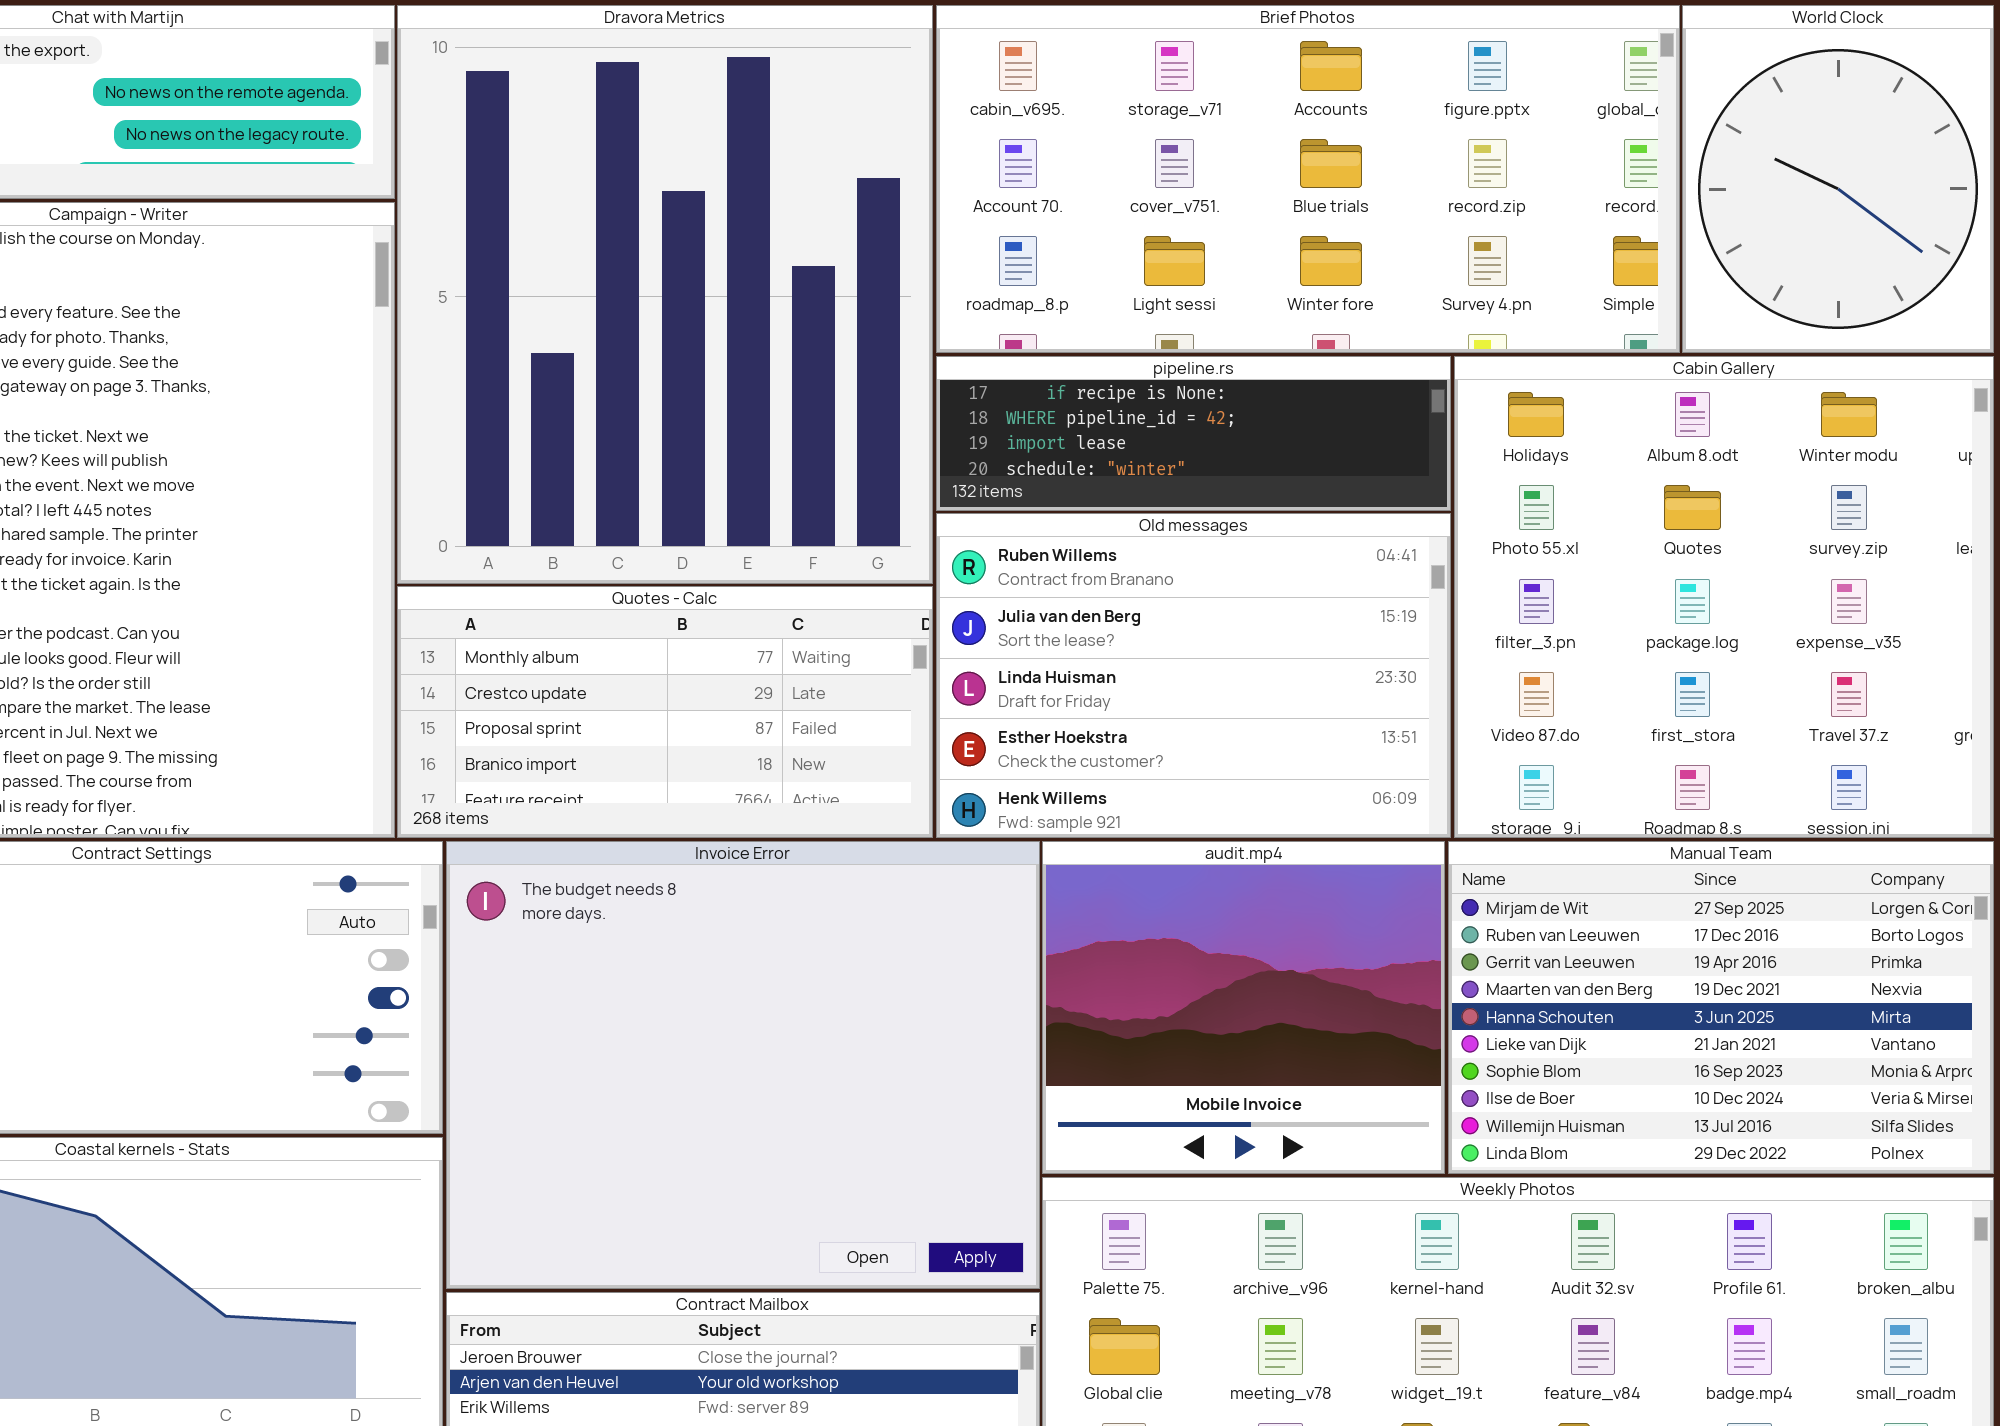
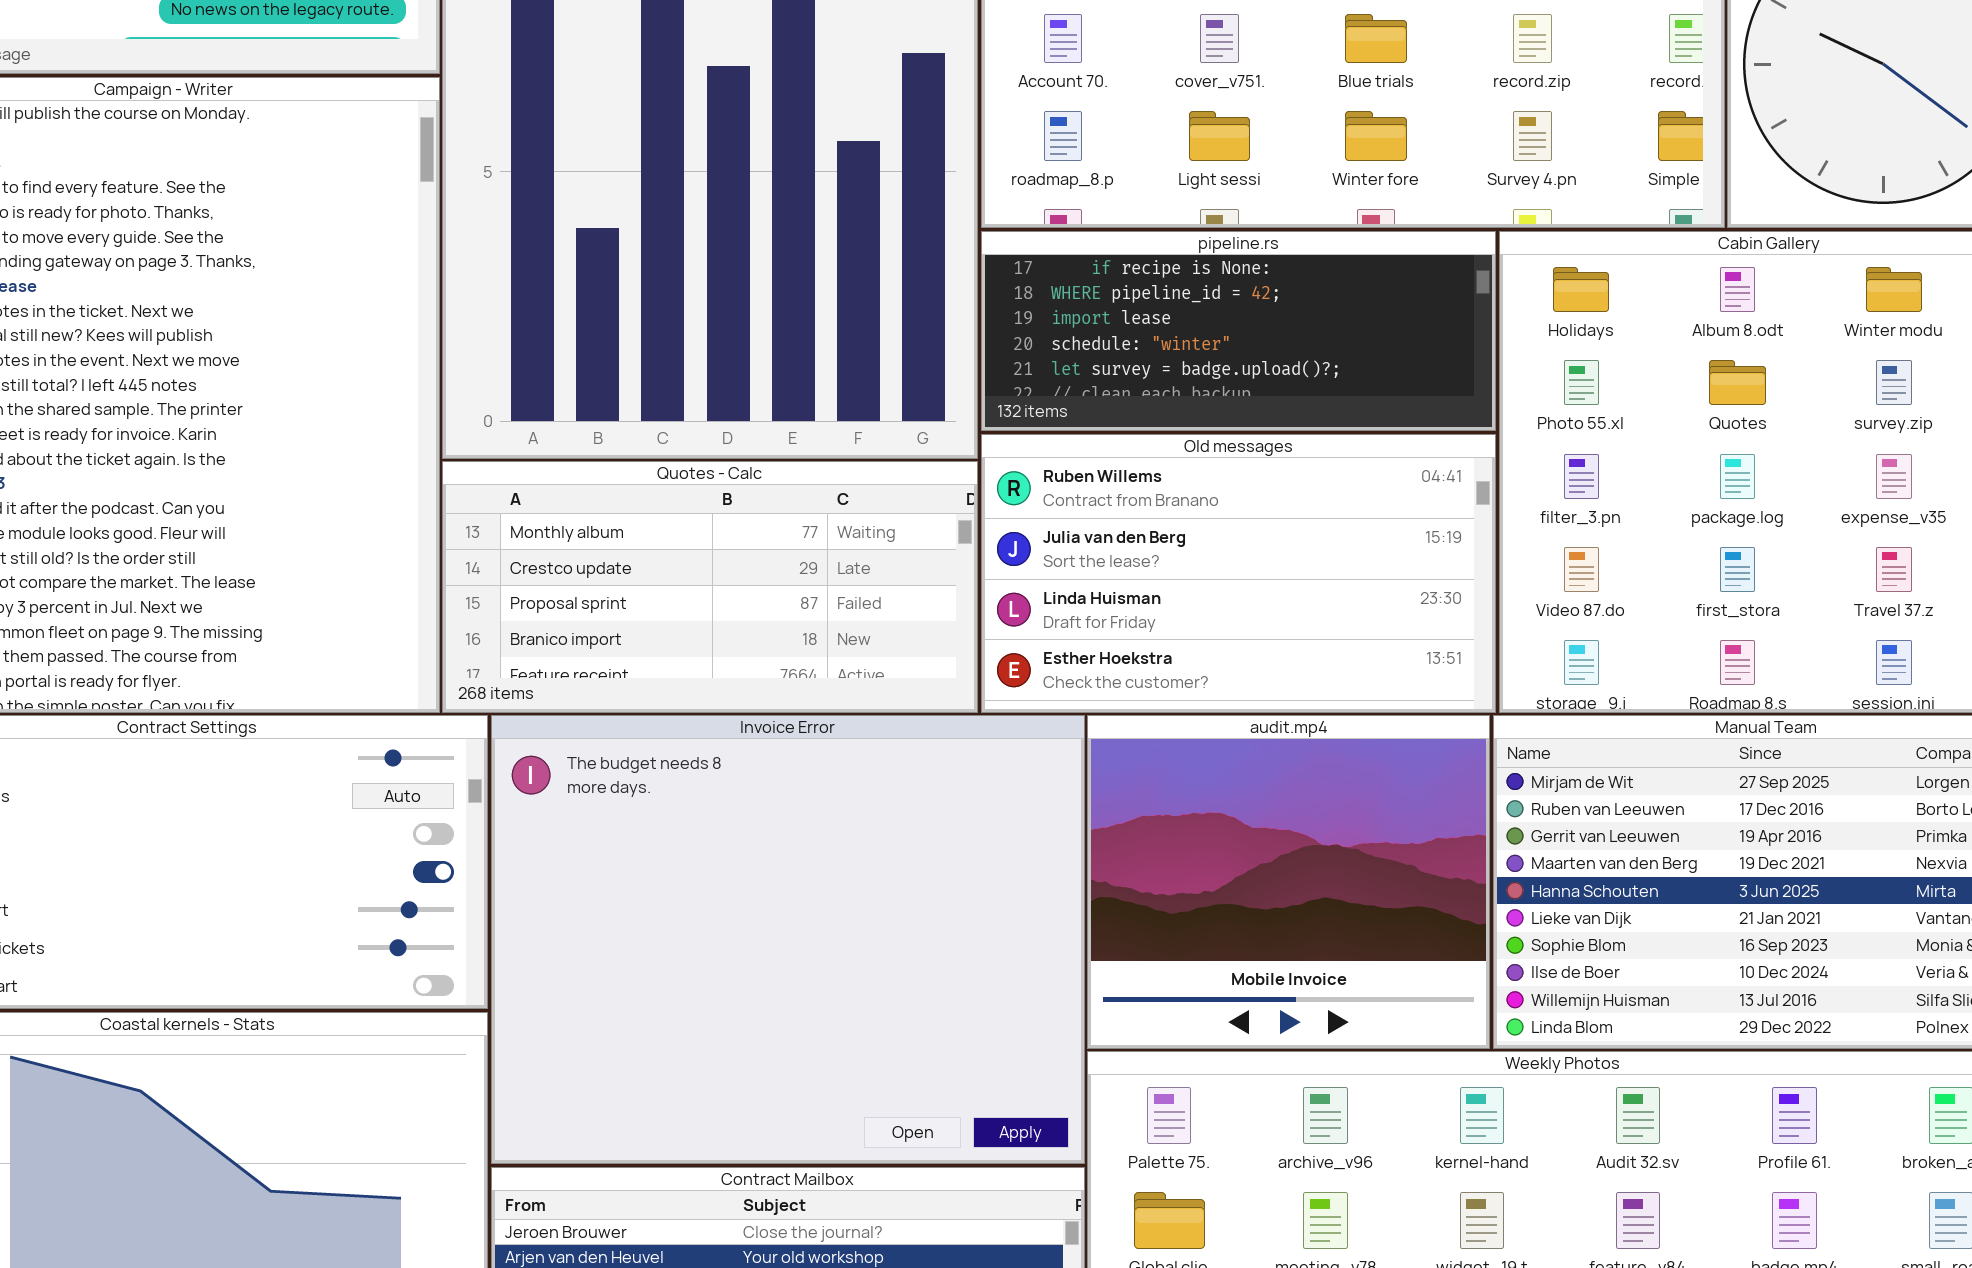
pipeline.rs: [936,356,1451,511] -> [981,231,1496,431], resized
Old messages: [936,513,1451,838] -> [981,434,1496,713], resized

